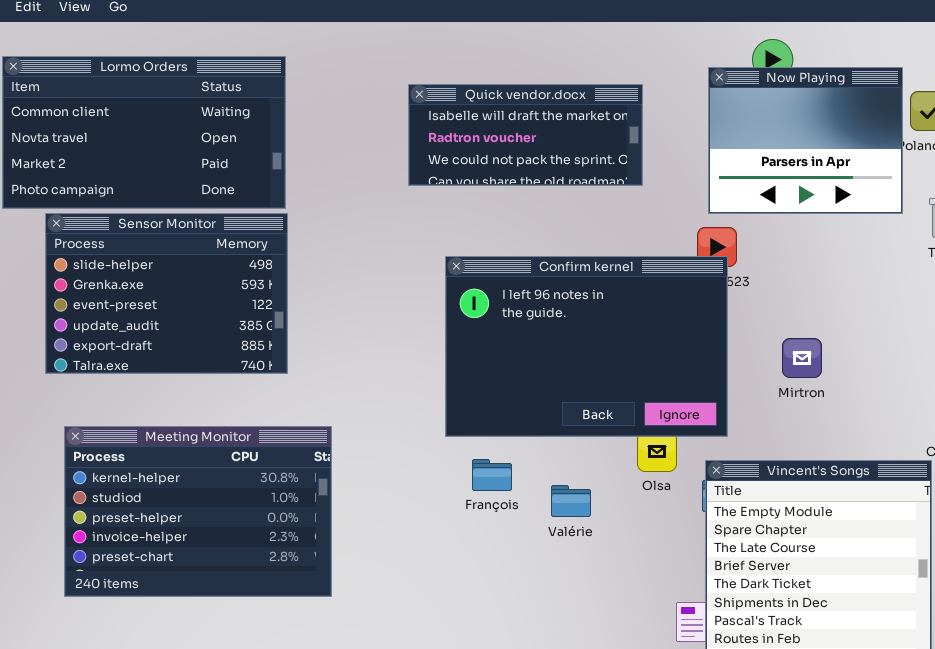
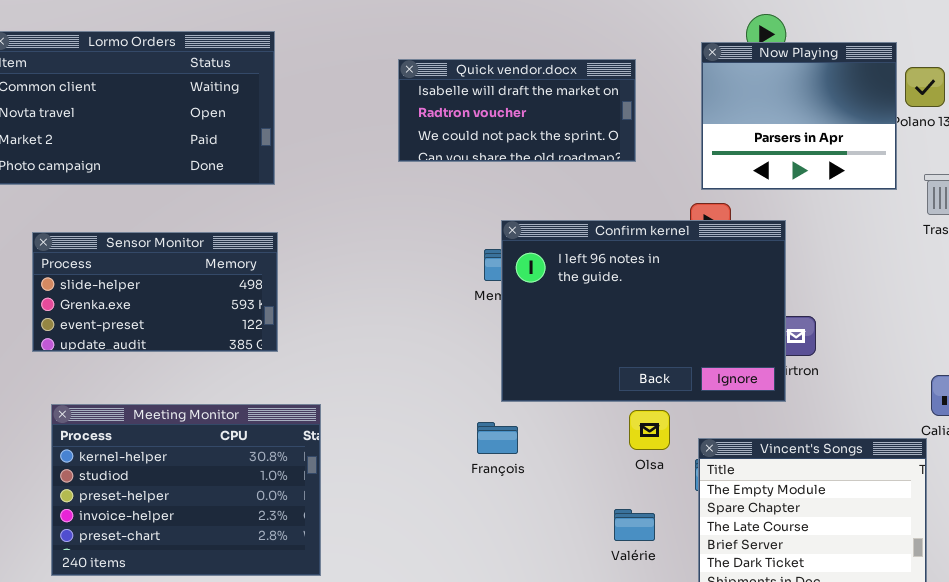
Sensor Monitor: [45,213,288,374] -> [32,232,278,352], resized
Confirm kernel: [445,256,728,437] -> [501,220,786,402], moved
François: [472,459,512,491] -> [477,422,518,454], moved
Valérie: [551,485,591,517] -> [614,509,655,541], moved

